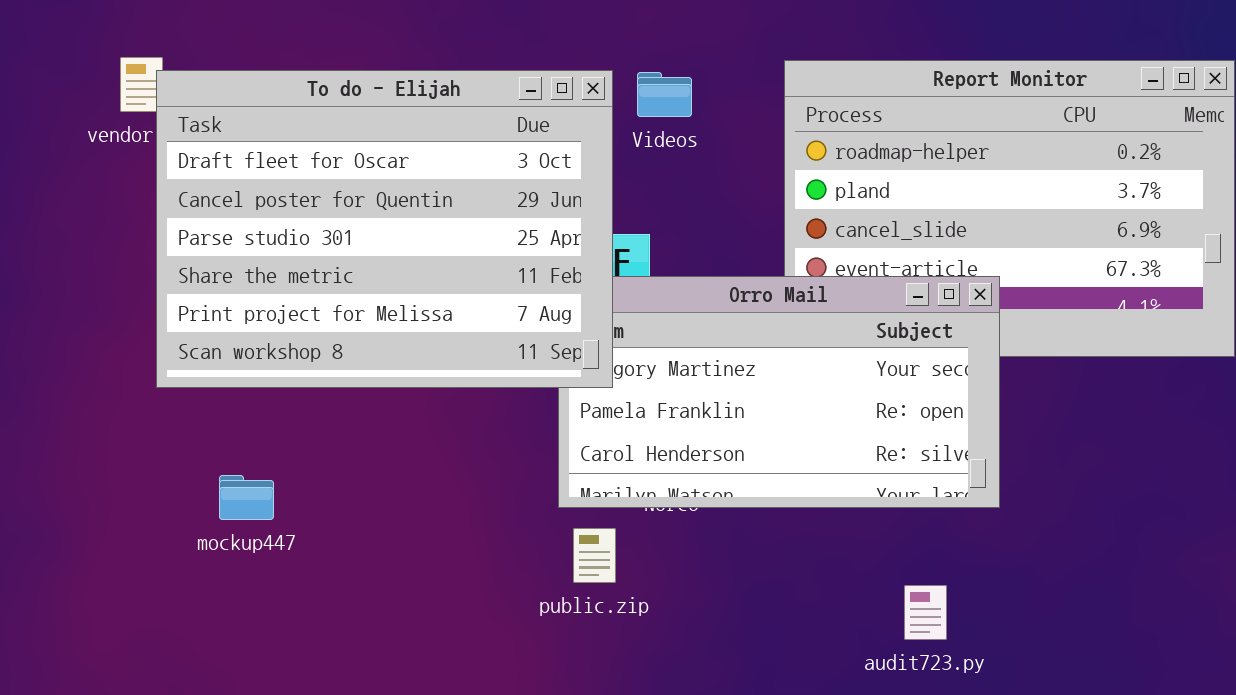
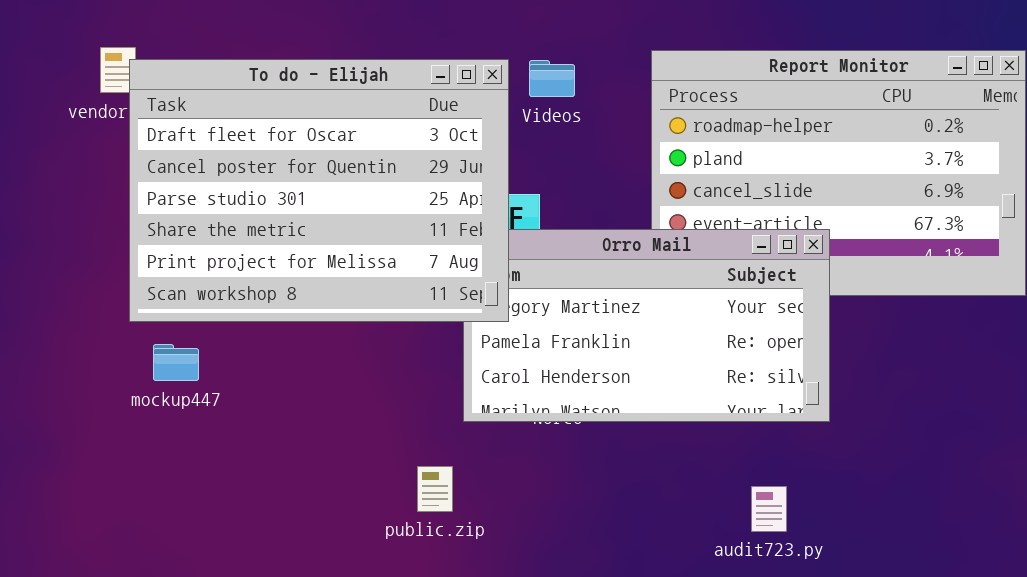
mockup447: [219,475,274,520] -> [153,344,199,381], moved
public.zip: [573,528,616,583] -> [417,466,453,512], moved

